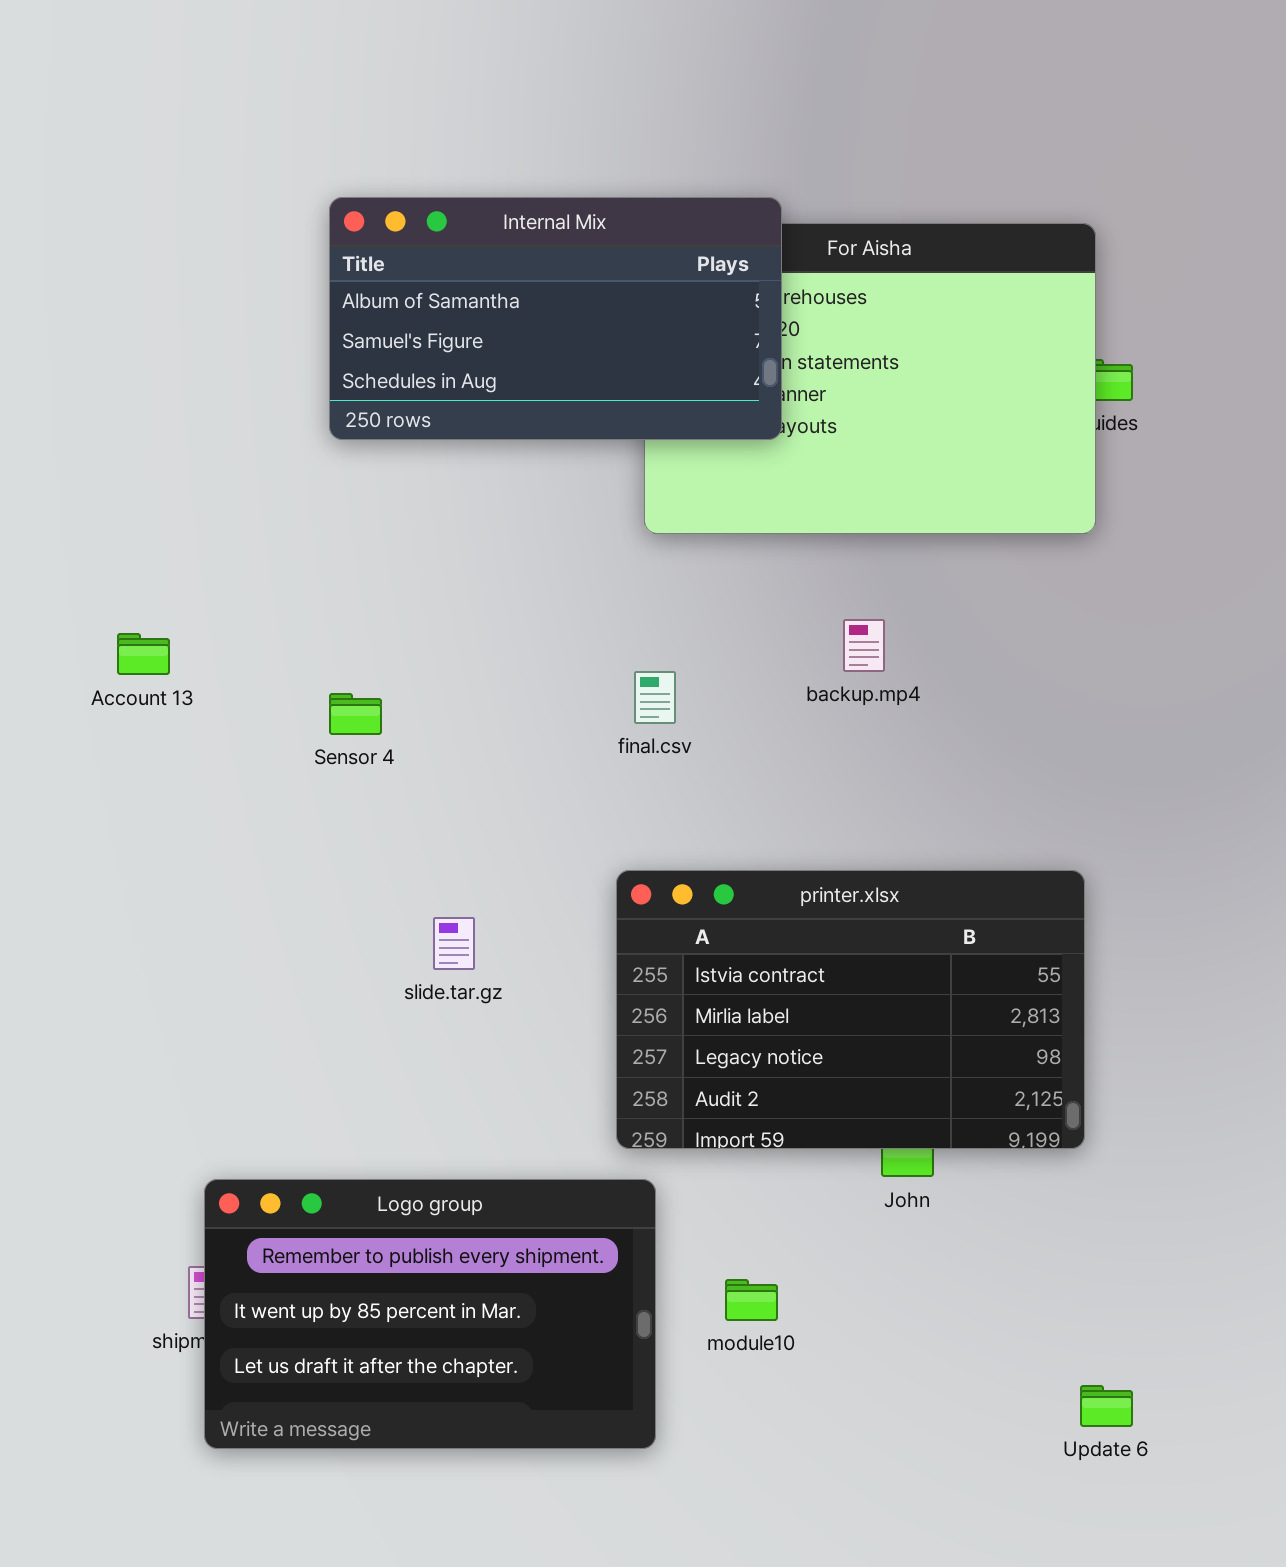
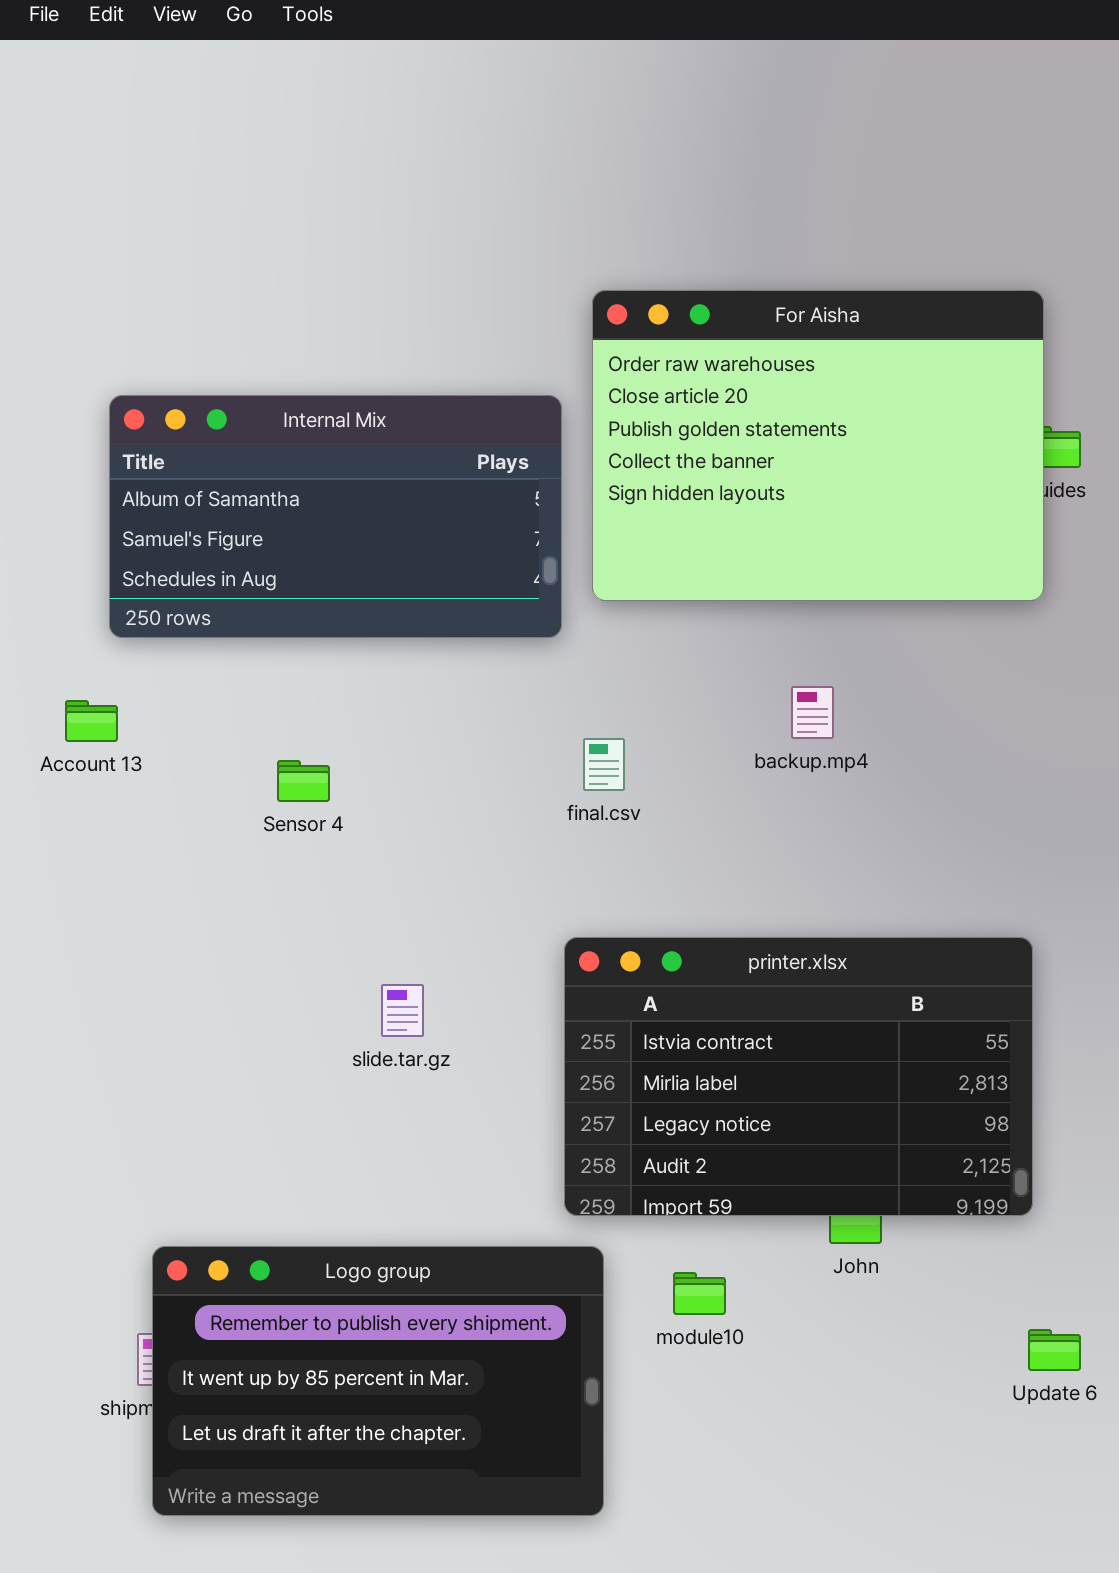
Internal Mix: [329,197,782,440] -> [109,395,562,638], moved
module10: [725,1279,778,1321] -> [673,1272,726,1315], moved
Update 6: [1080,1385,1133,1427] -> [1028,1329,1081,1371], moved

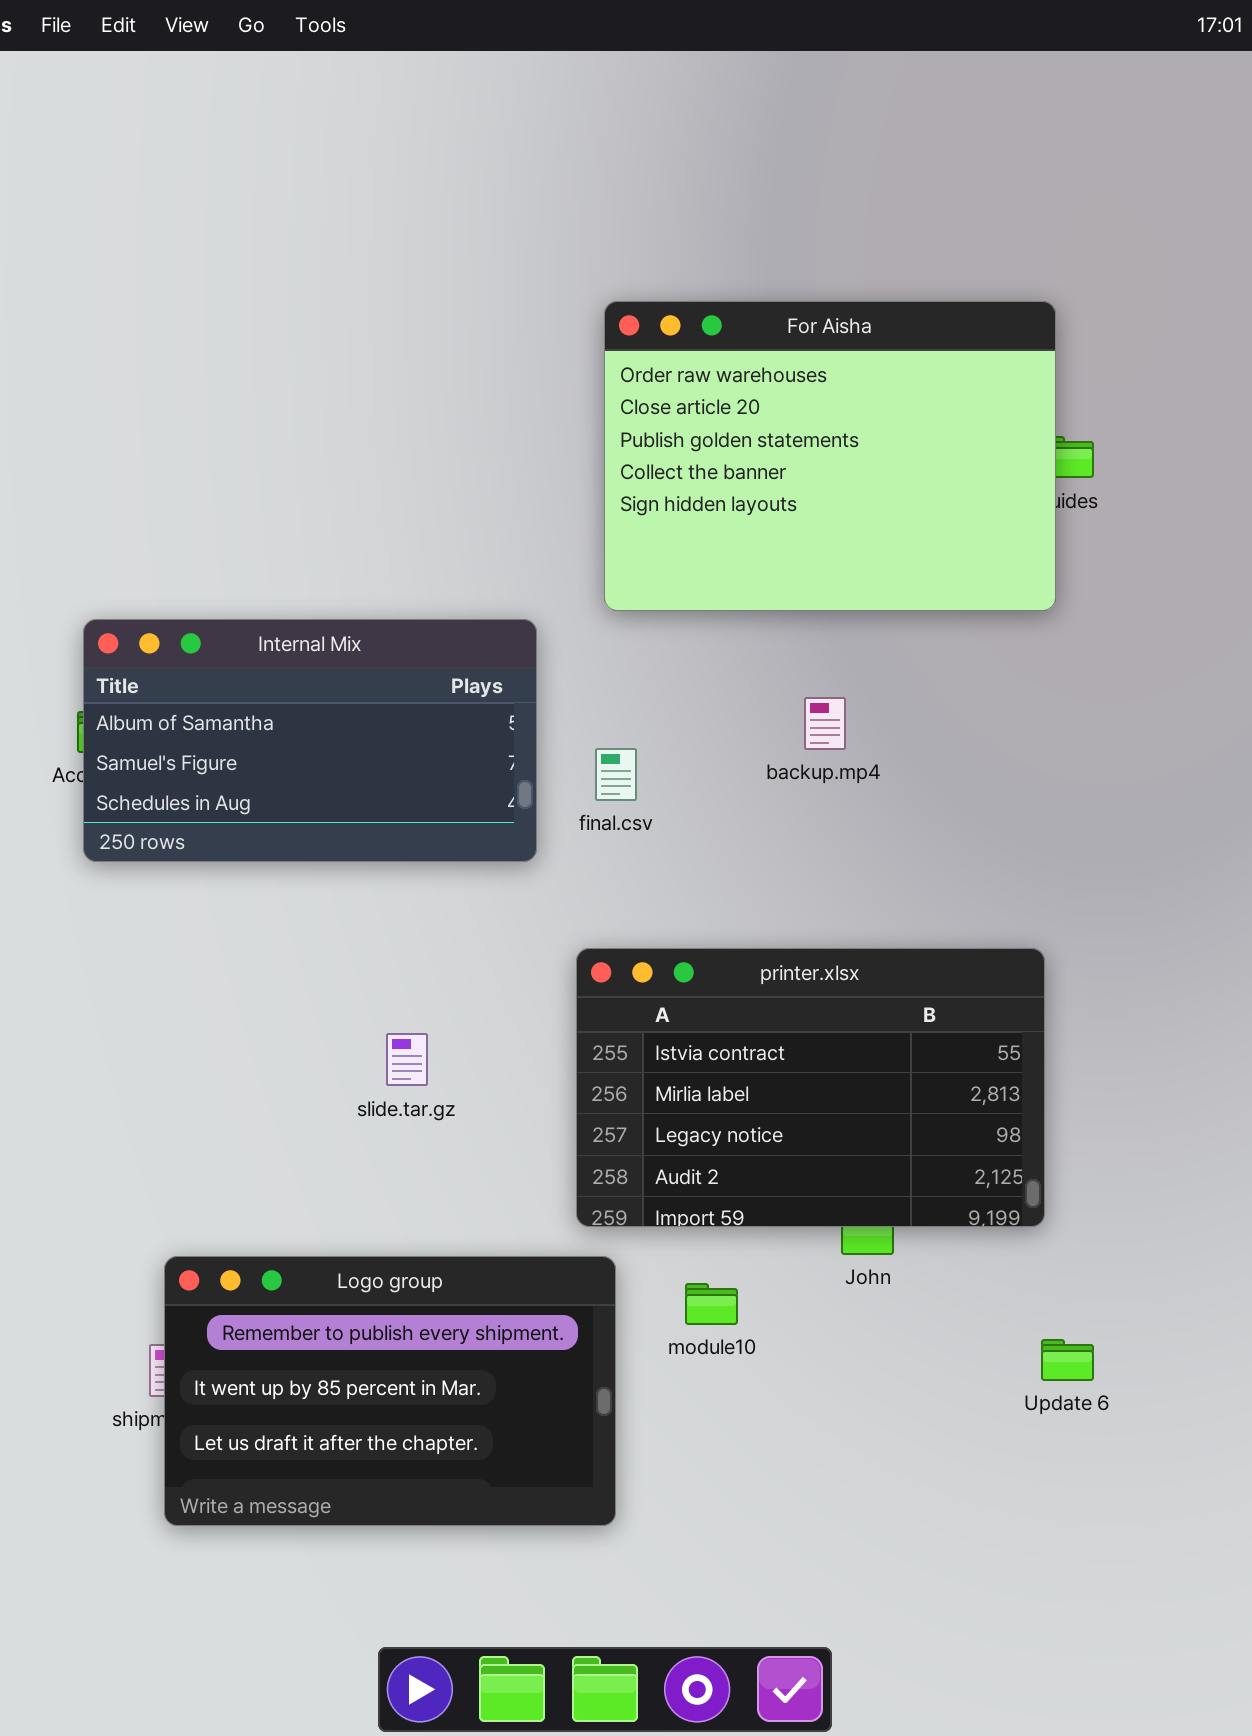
Internal Mix: [109,395,562,638] -> [83,619,537,862], moved
slide.tar.gz: [381,984,424,1037] -> [386,1033,428,1086], moved

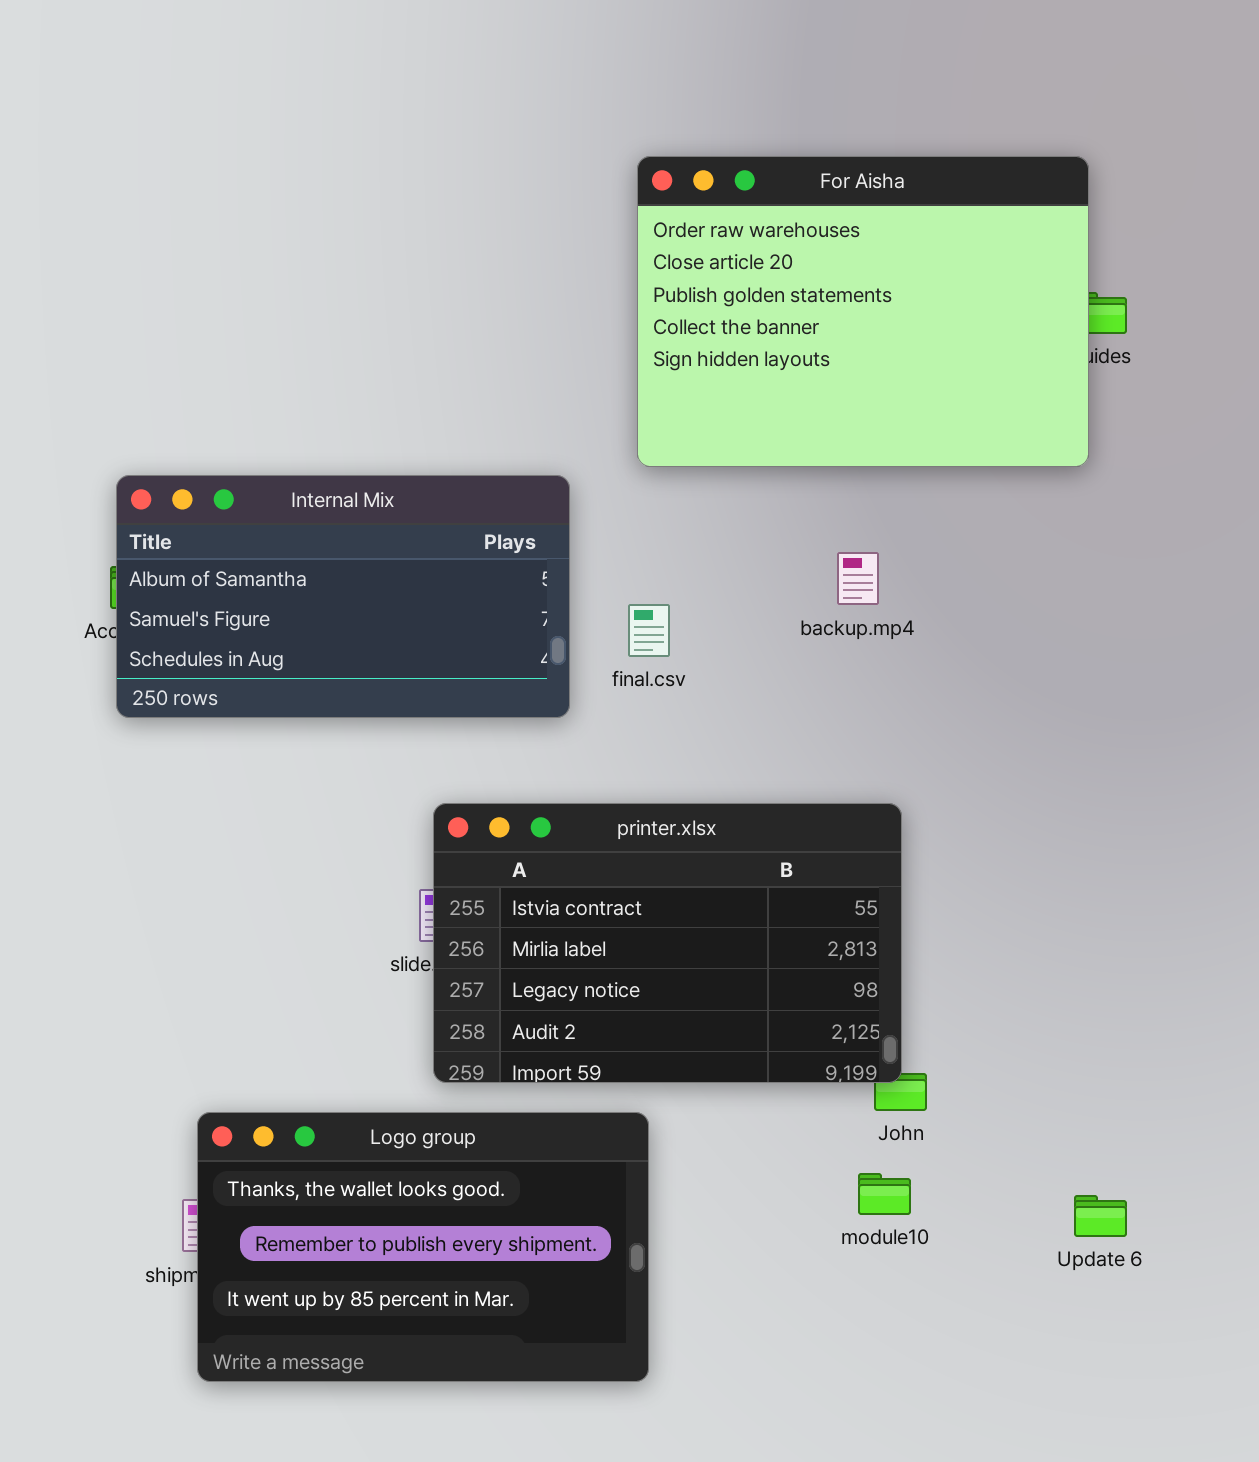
printer.xlsx: [576,948,1045,1227] -> [433,803,902,1083], moved
Logo group: [164,1256,616,1526] -> [197,1112,649,1382], scrolled up 1 row
module10: [685,1283,738,1325] -> [858,1173,911,1215], moved

